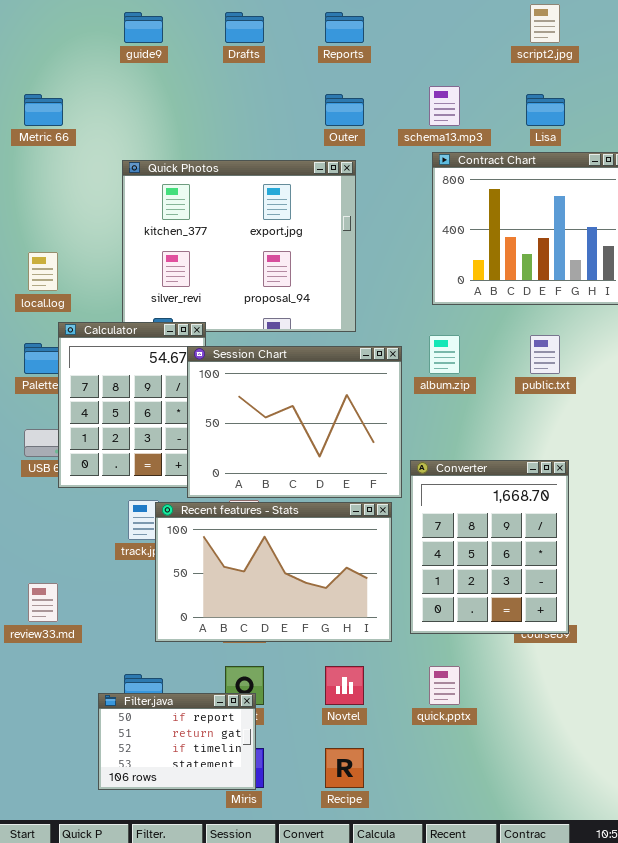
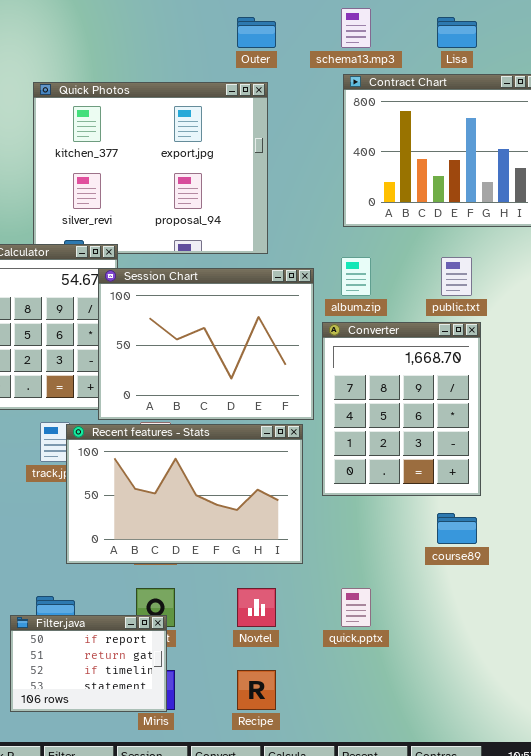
Converter: [410,460,569,634] -> [322,322,481,496], moved

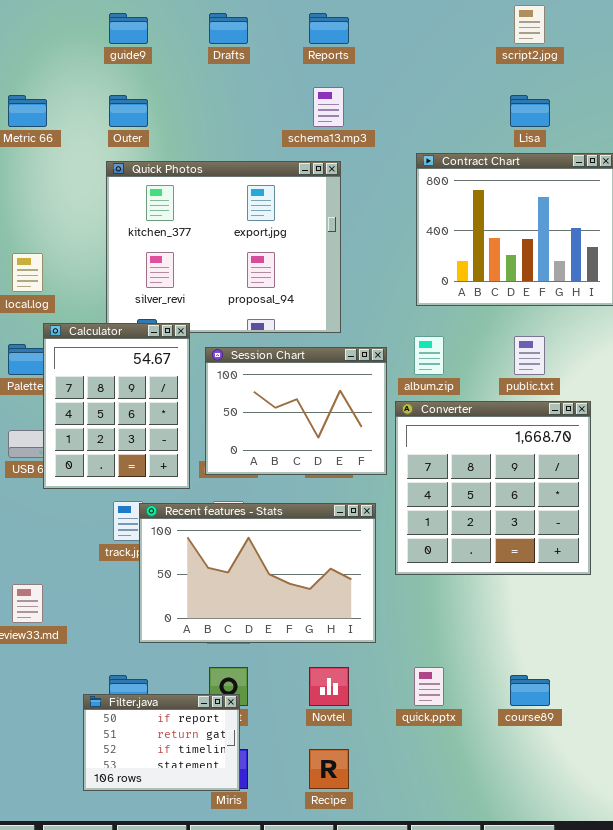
schema13.mp3: [341,8,371,48] -> [313,87,344,127], moved
Outer: [237,17,276,48] -> [109,95,148,127], moved
Session Chart: [98,268,314,420] -> [205,347,387,475], resized
Converter: [322,322,481,496] -> [395,401,591,575], resized
course89: [437,513,477,544] -> [510,675,550,706], moved

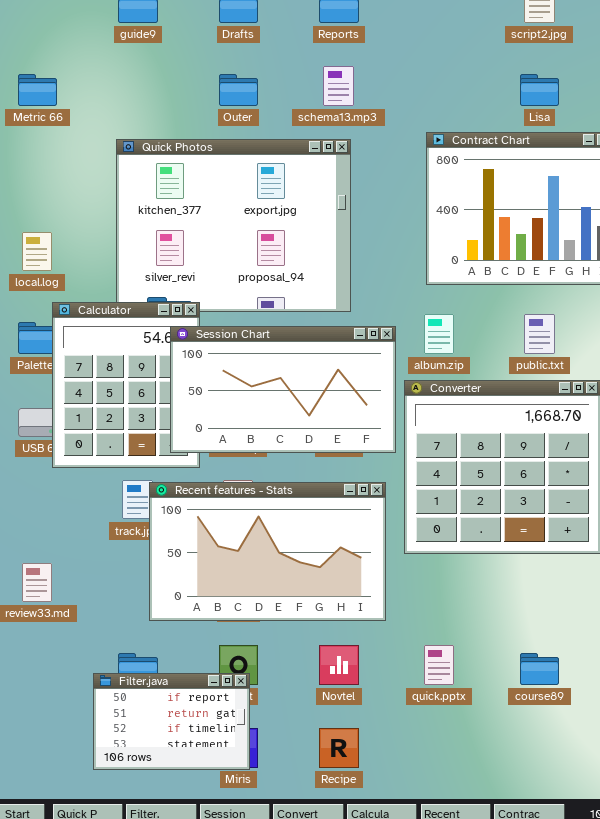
Outer: [109,95,148,127] -> [219,74,258,106], moved
Session Chart: [205,347,387,475] -> [170,326,396,453], resized

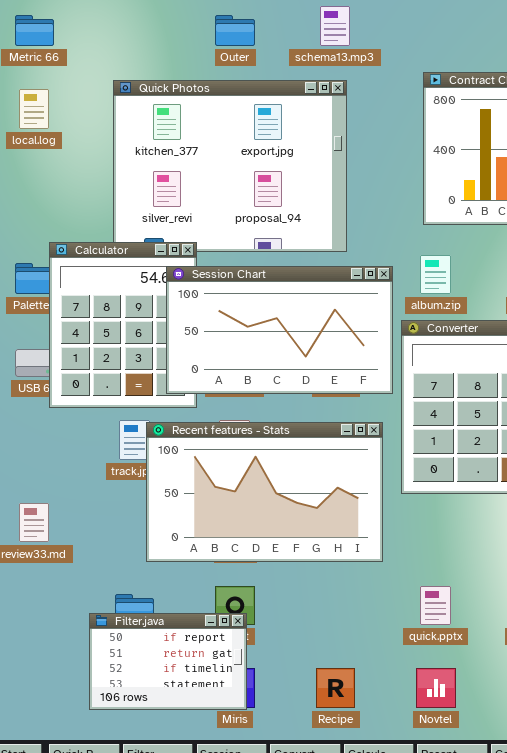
local.log: [22,232,52,271] -> [19,89,49,129], moved
Novtel: [319,645,359,685] -> [416,668,456,708], moved

